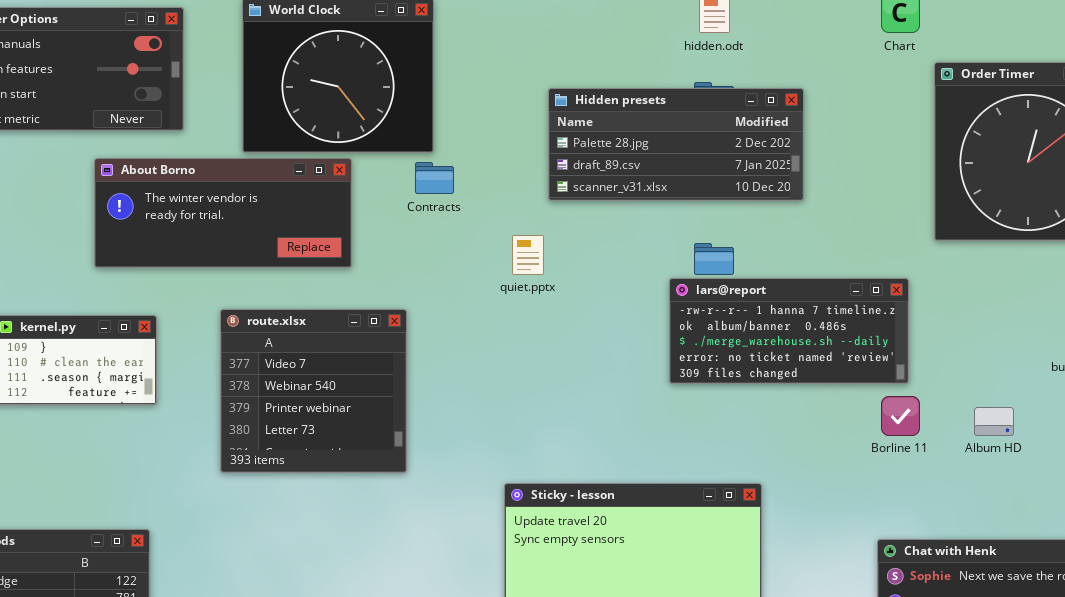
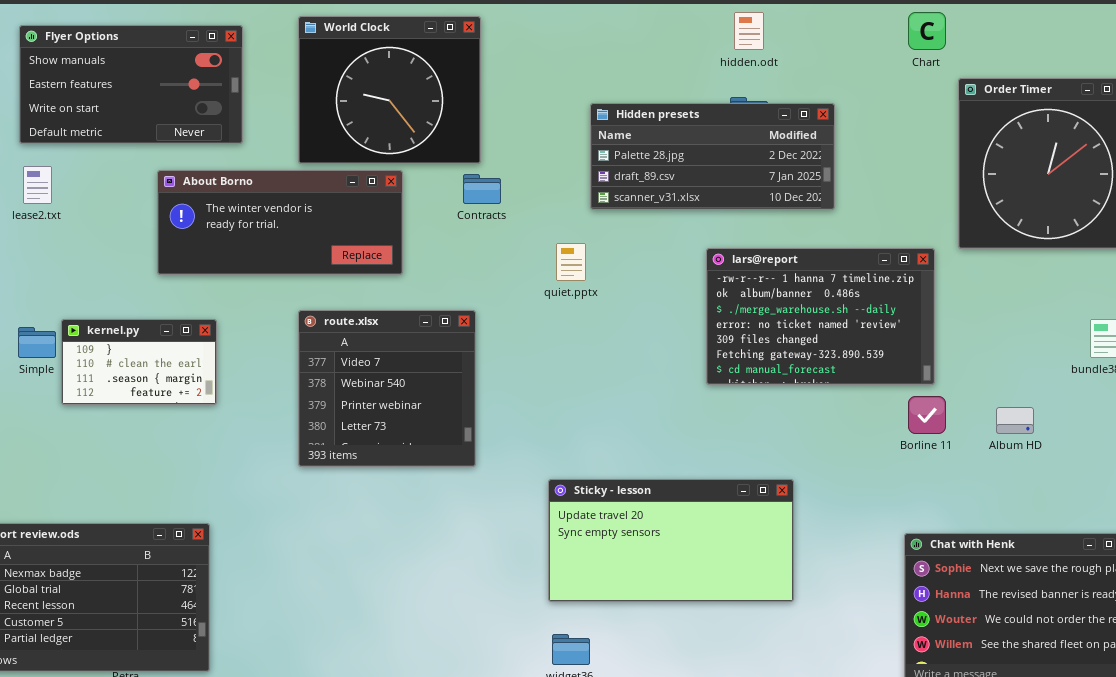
lars@report: [669,278,909,384] -> [706,248,935,385], resized
route.xlsx: [220,309,407,473] -> [298,310,476,467], moved

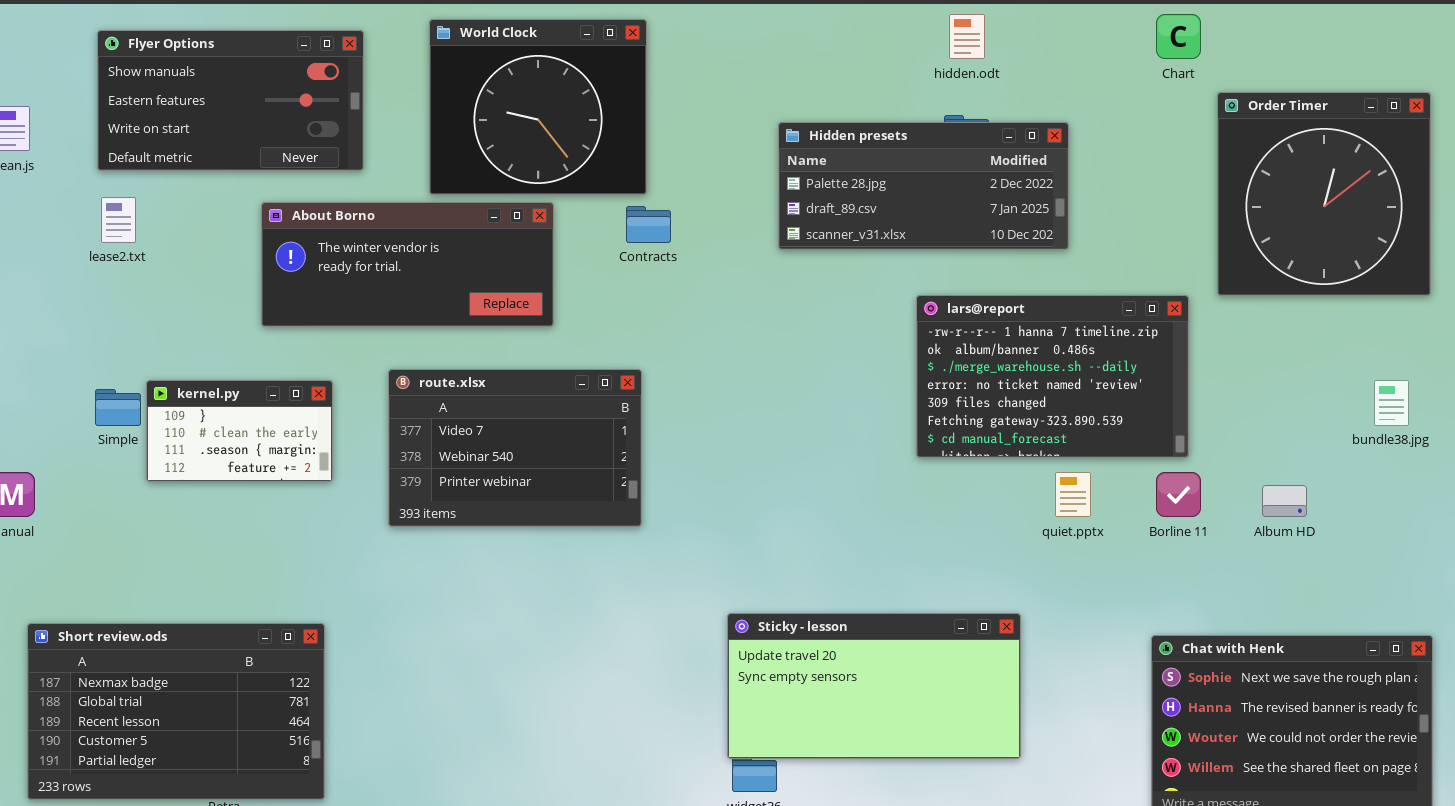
quiet.pptx: [556,243,586,281] -> [1055,472,1091,517], moved
route.xlsx: [298,310,476,467] -> [388,369,642,527], resized
Sticky - lesson: [548,479,794,602] -> [727,613,1021,759], moved

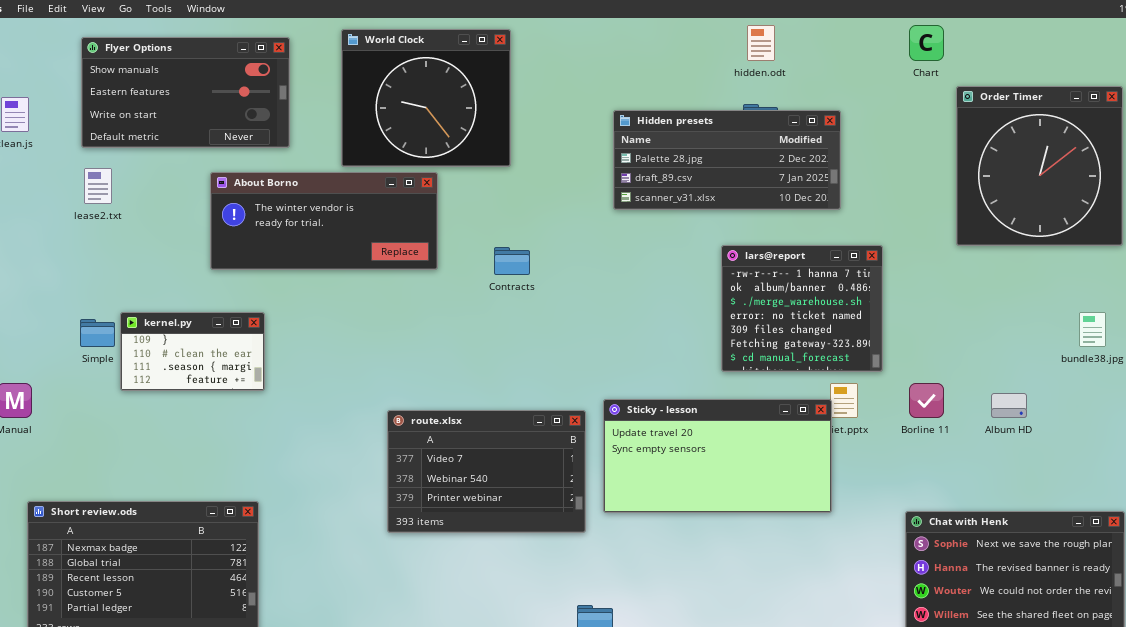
Contracts: [626,206,671,243] -> [494,247,530,275], moved
lars@report: [916,295,1189,458] -> [721,245,883,372], resized
route.xlsx: [388,369,642,527] -> [387,410,586,533], moved
Sticky - lesson: [727,613,1021,759] -> [603,399,832,513], moved

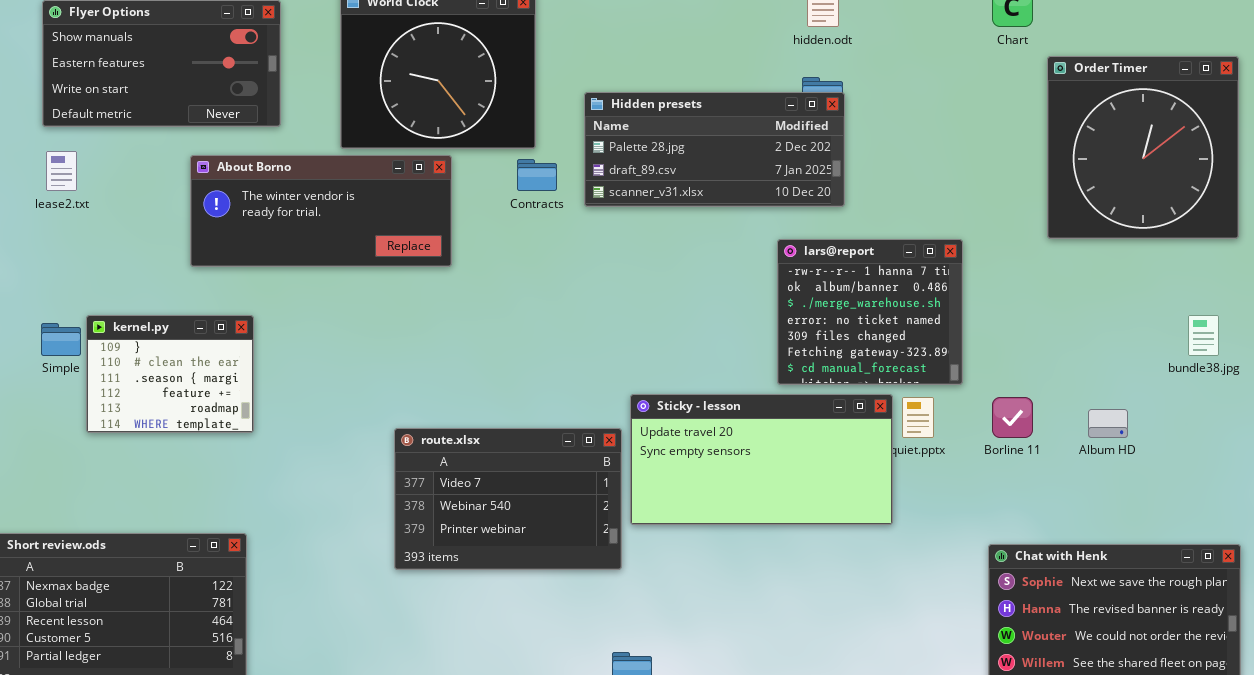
Hidden presets: [613,110,841,210] -> [584,92,845,207], moved
Contracts: [494,247,530,275] -> [517,159,557,191], moved
kernel.py: [120,312,265,391] -> [86,315,254,433], resized
Sticky - lesson: [603,399,832,513] -> [630,394,893,525], moved

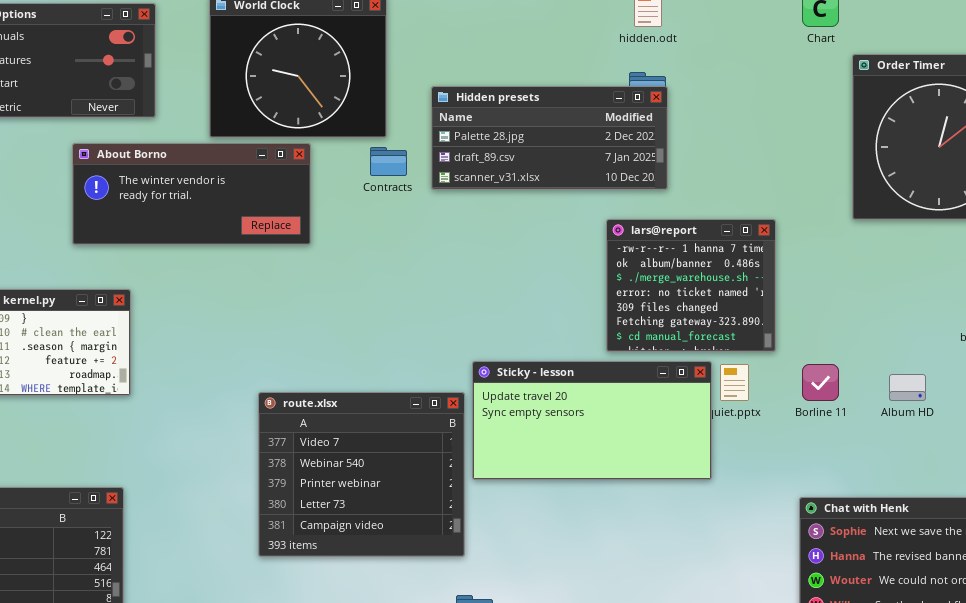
route.xlsx: [394,428,622,570] -> [258,392,465,557], resized

